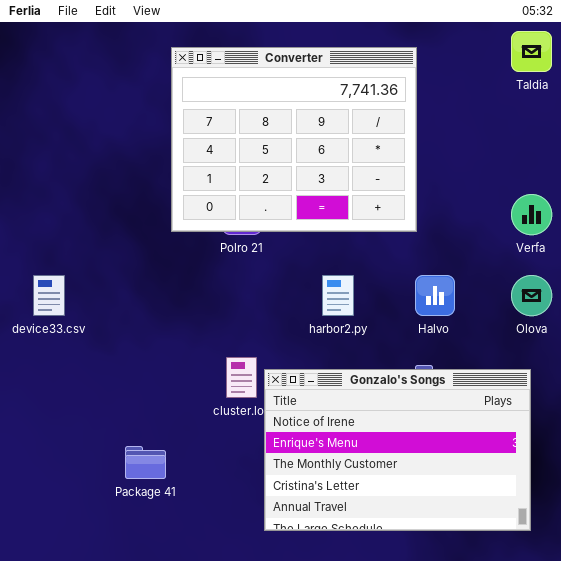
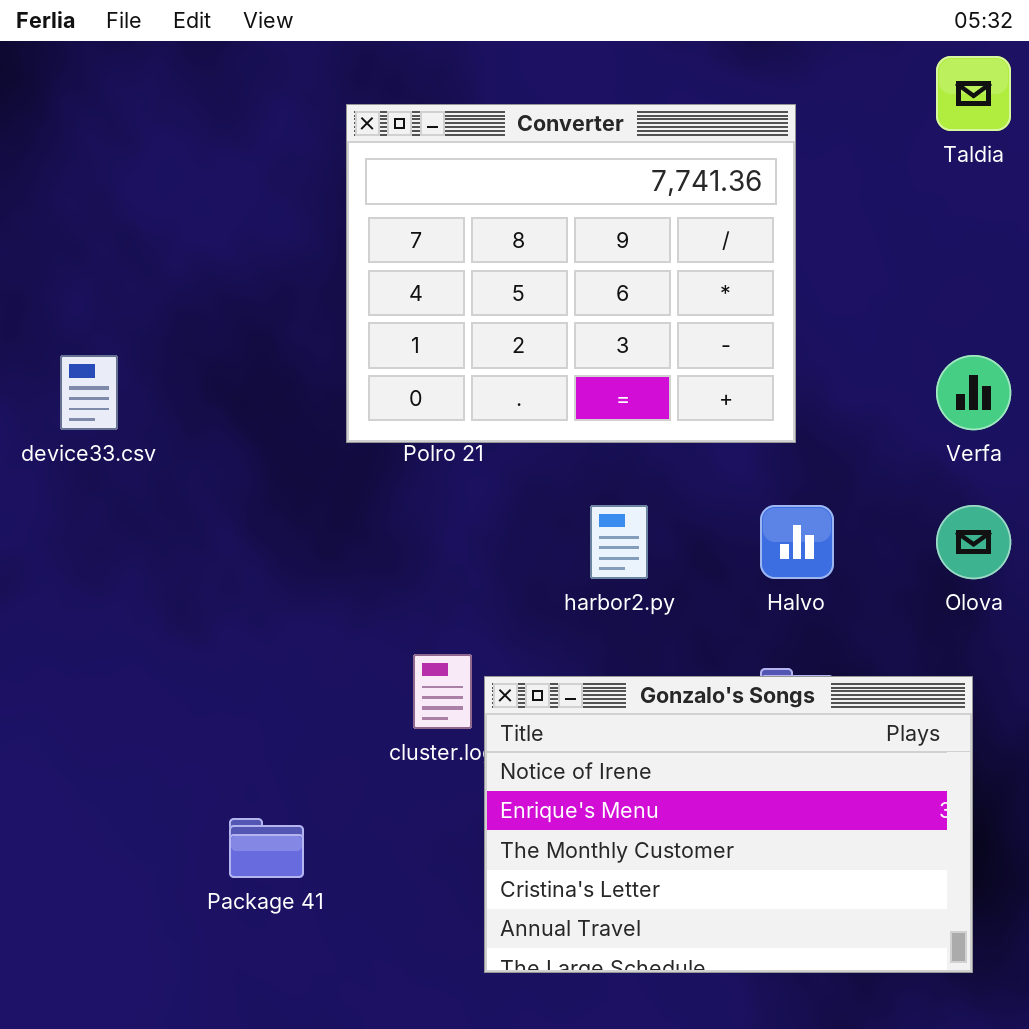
Converter: [171,47,417,232] -> [346,104,796,443], moved
device33.csv: [33,275,65,316] -> [60,355,118,430], moved

